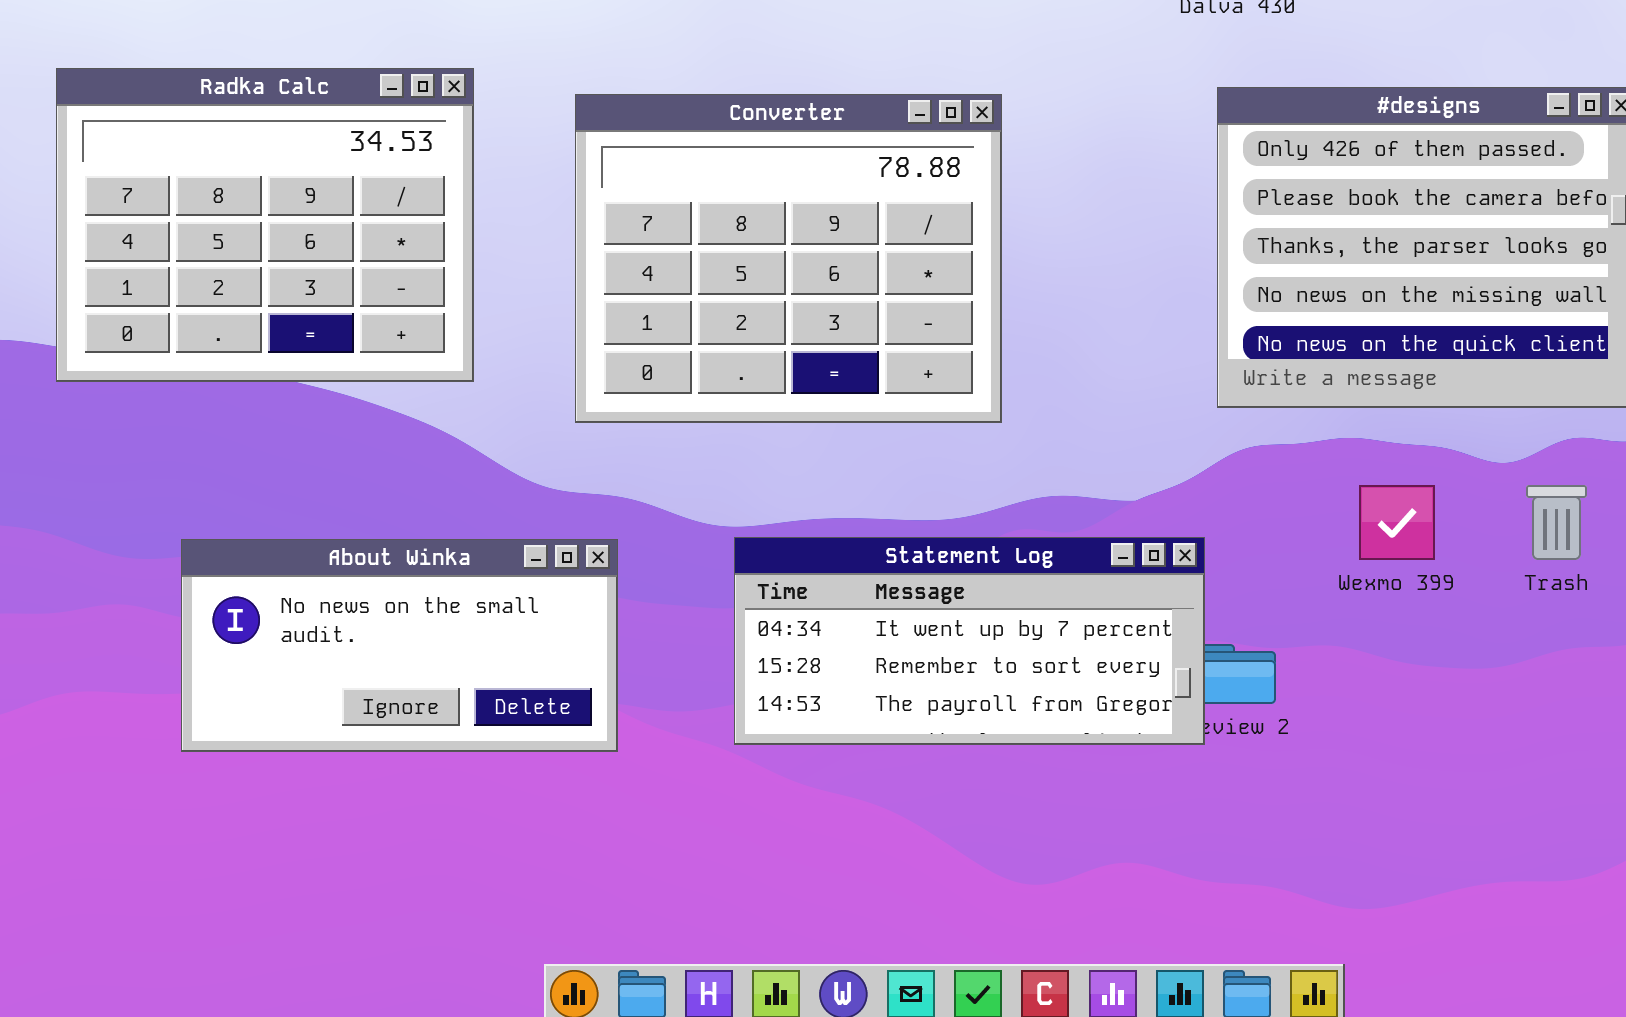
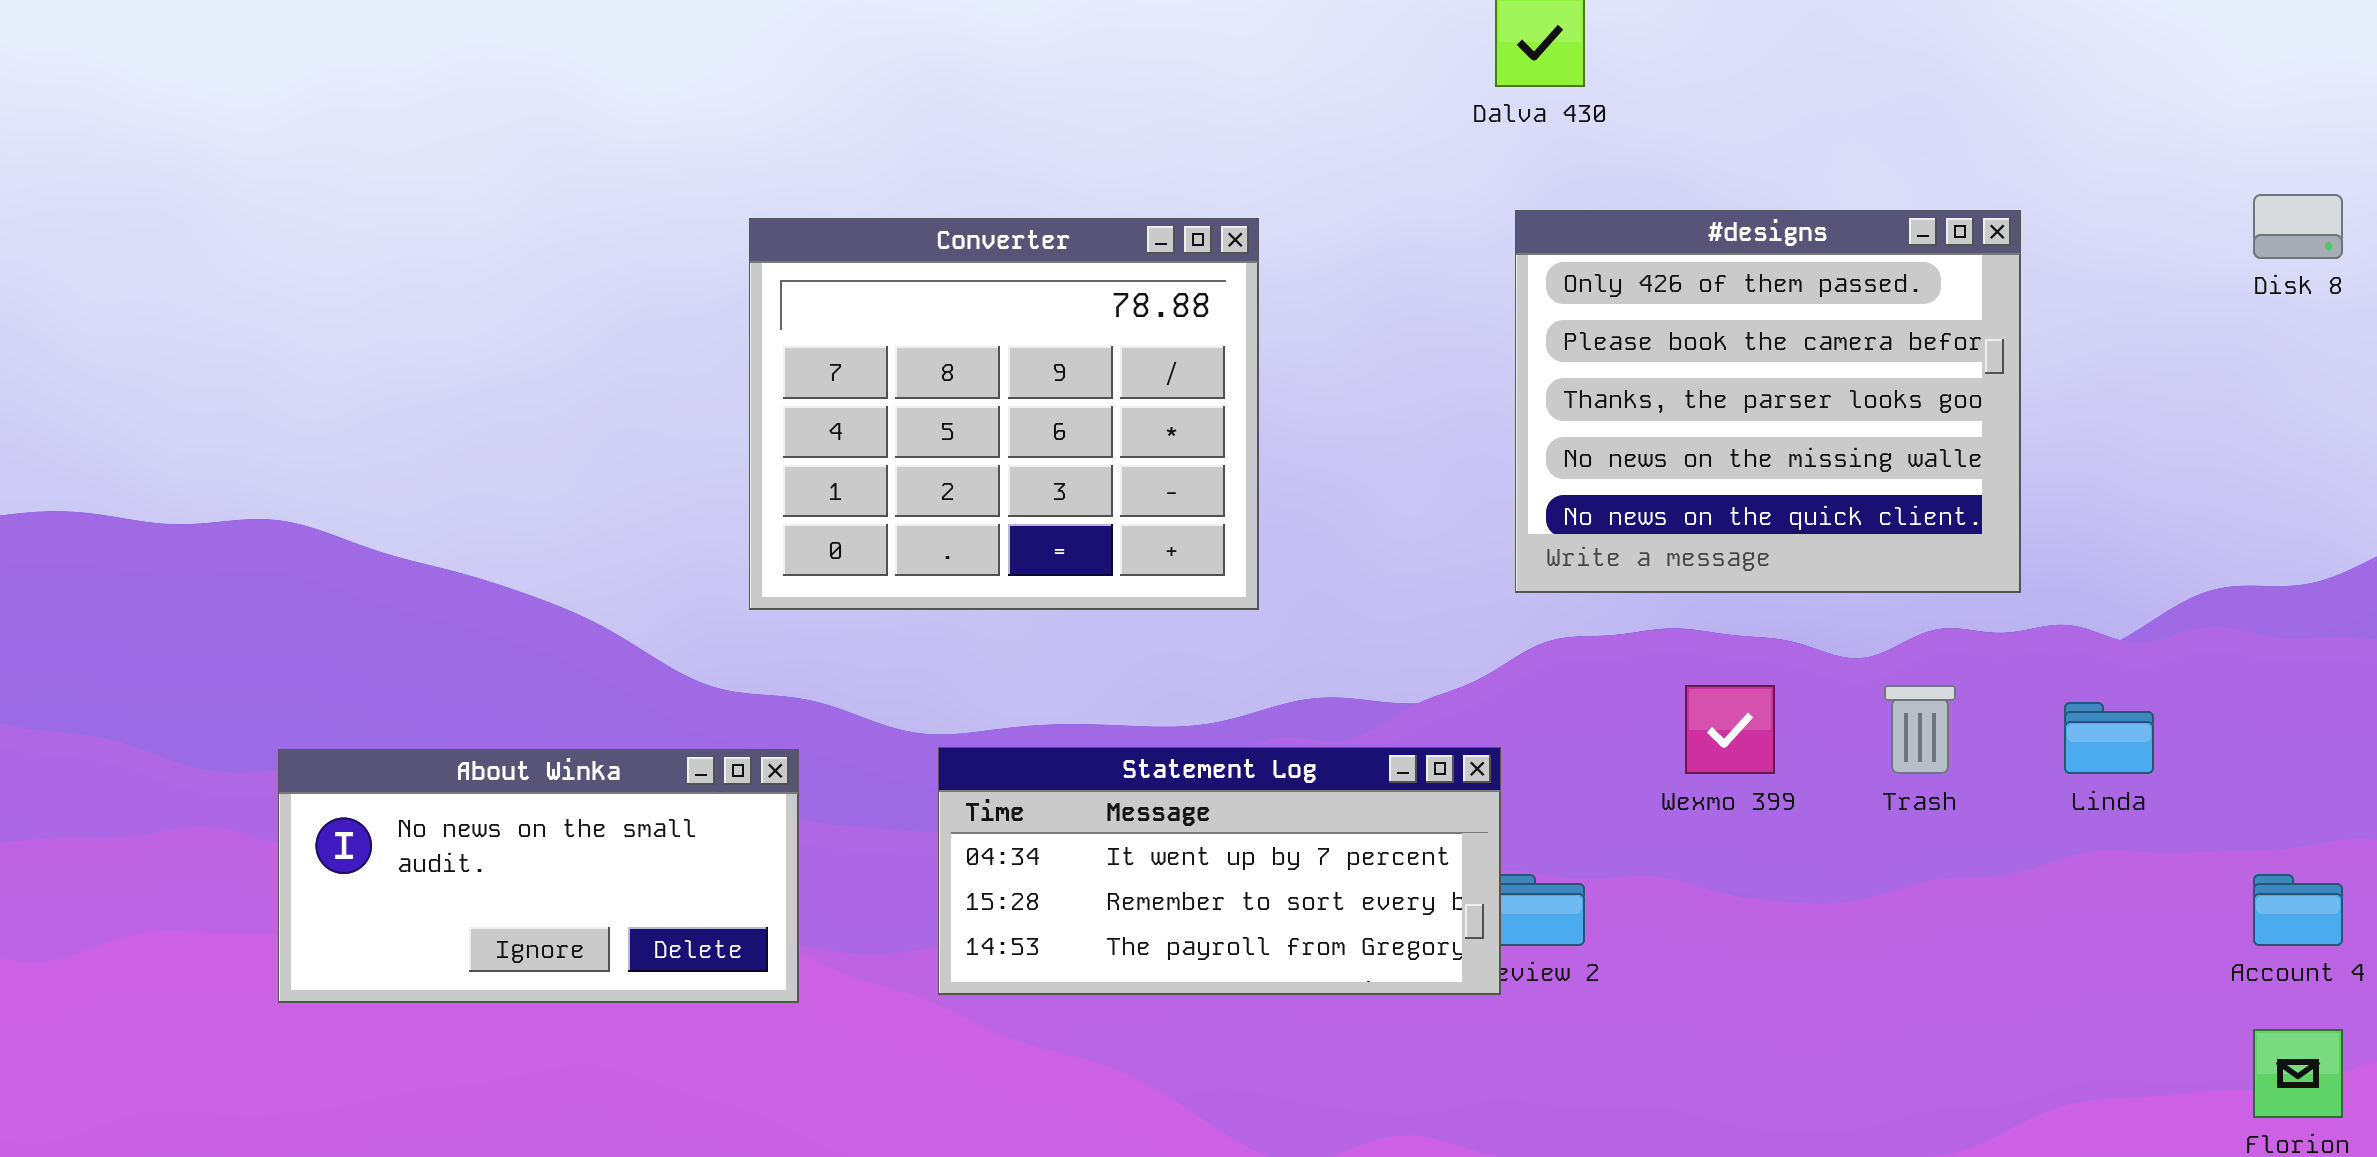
Radka Calc: [56,68,474,382] -> none, closed

